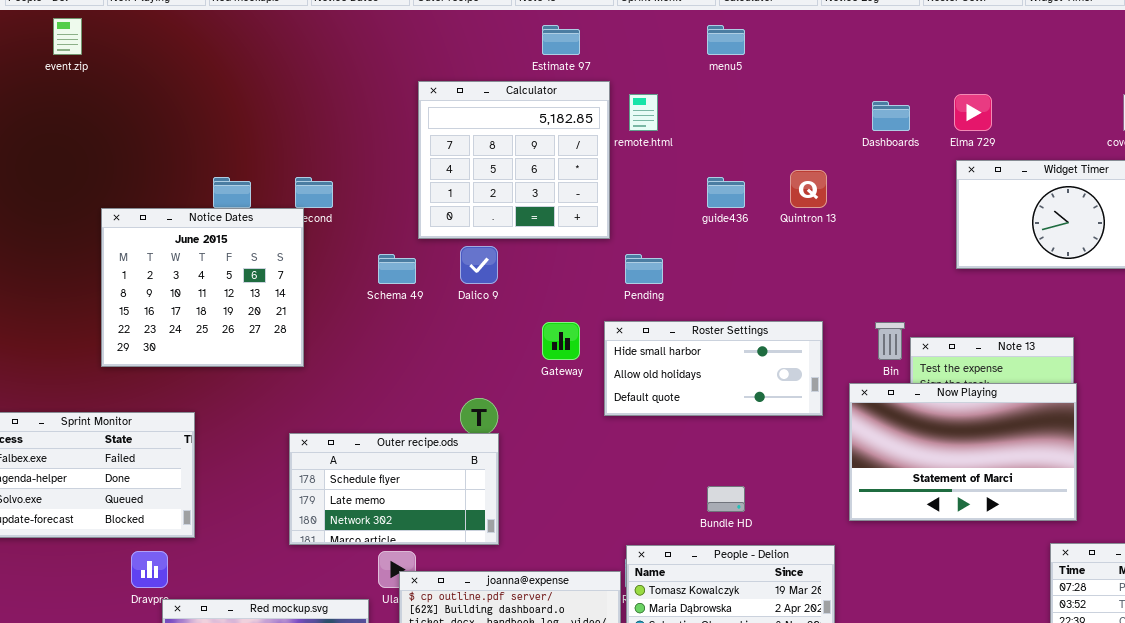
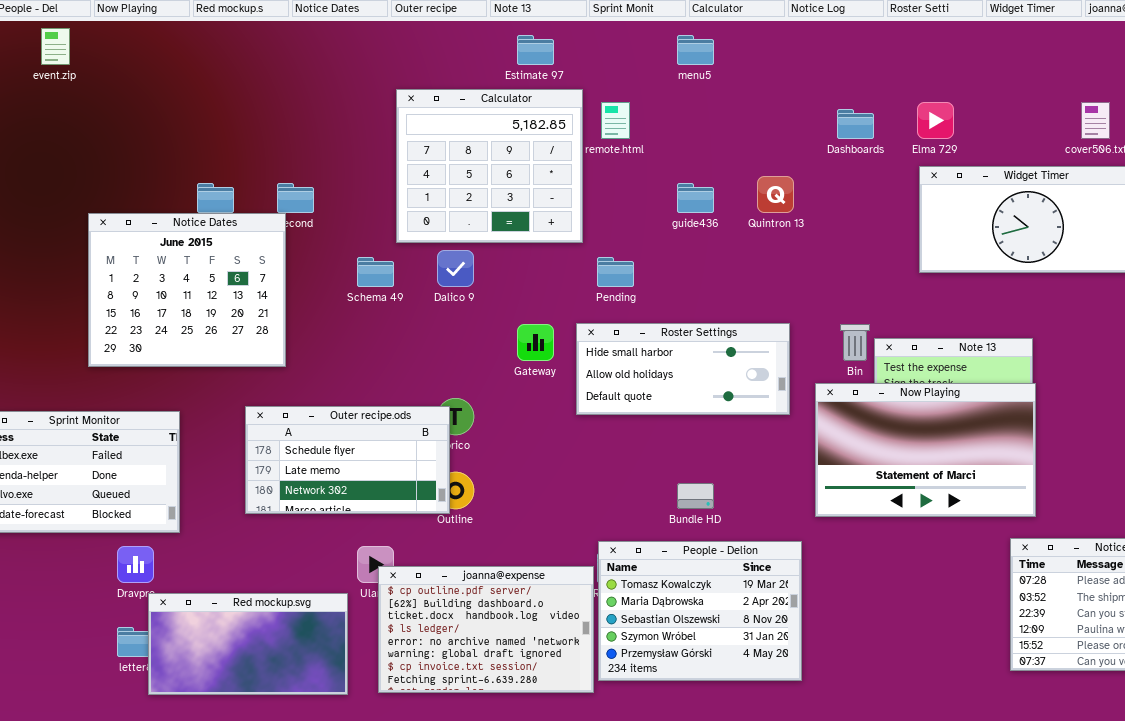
Outer recipe.ods: [289,433,499,545] -> [245,406,450,514], moved

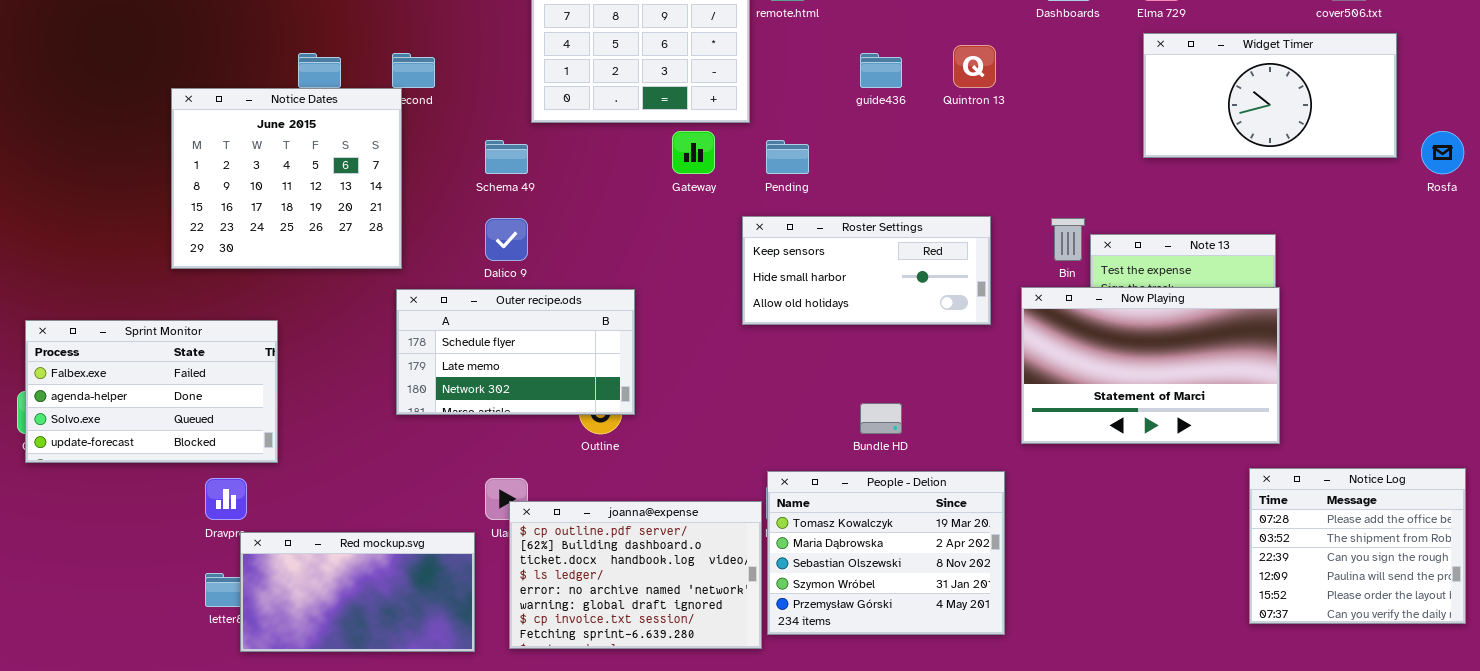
Dalico 9: [437,250,474,287] -> [485,218,528,261], moved
Roster Settings: [576,323,790,415] -> [742,216,991,325], scrolled up 1 row
Gateway: [517,324,554,361] -> [672,131,715,174], moved
Outer recipe.ods: [245,406,450,514] -> [396,289,635,415], moved

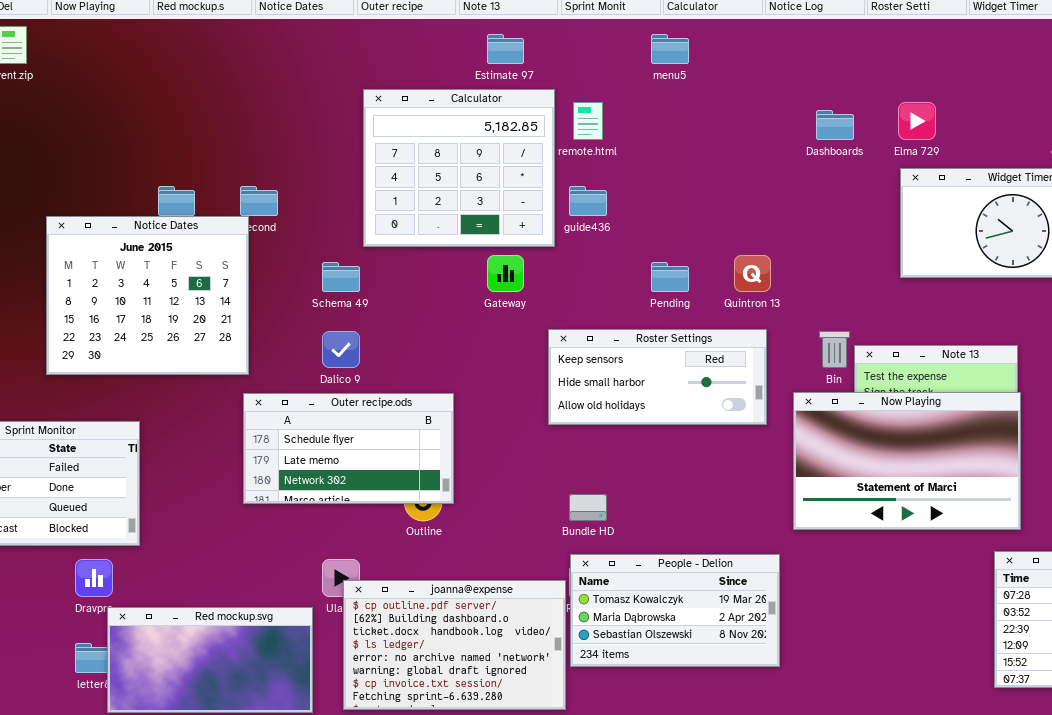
Quintron 13: [953,45,996,88] -> [734,255,771,292], moved
guide436: [860,53,902,88] -> [569,186,607,216], moved
Pending: [766,140,809,174] -> [651,262,689,292], moved
Bundle HD: [860,403,902,434] -> [569,494,607,521], moved
People - Delion: [767,471,1005,635] -> [570,554,780,667], resized

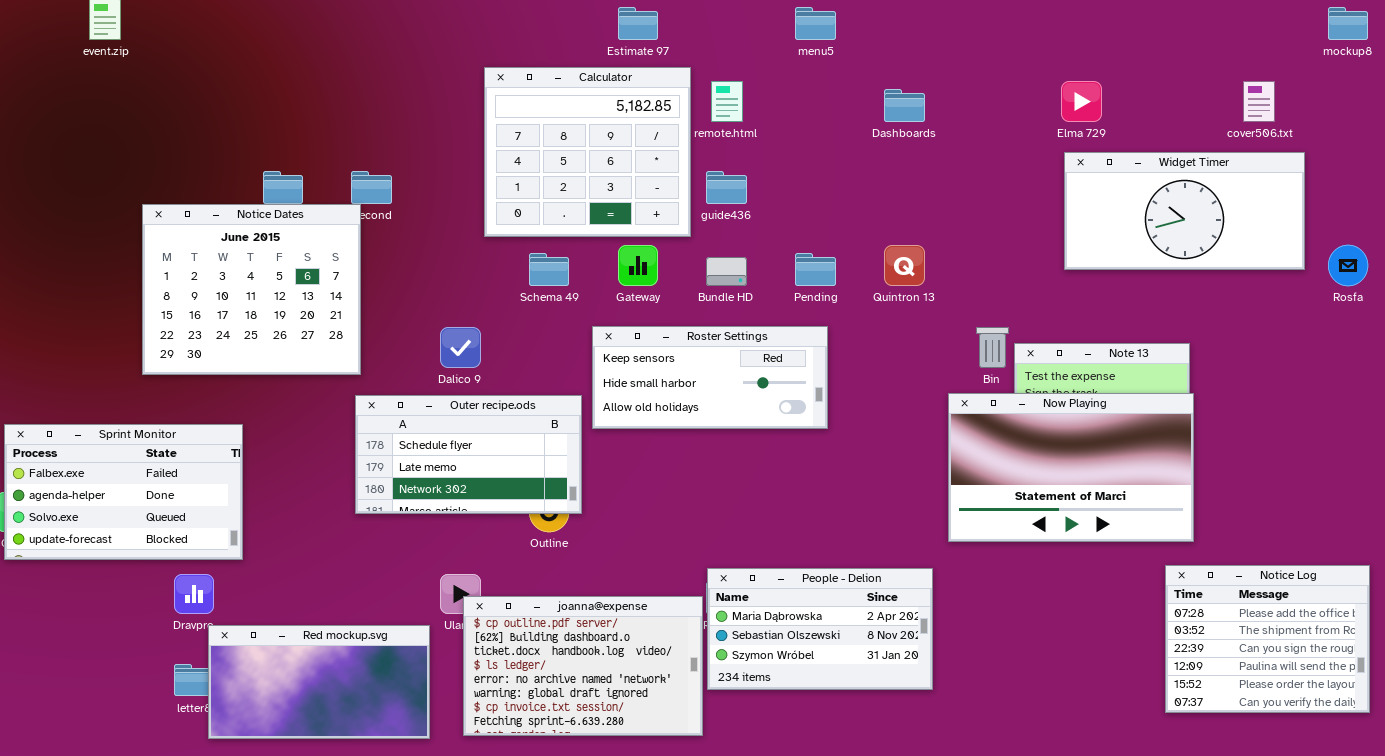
Dashboards: [816,110,854,140] -> [884,89,925,122], moved
Schema 49: [322,262,360,292] -> [529,253,569,286], moved
Roster Settings: [548,329,767,425] -> [592,326,828,429], moved
Bundle HD: [569,494,607,521] -> [706,257,747,286], moved
People - Delion: [570,554,780,667] -> [707,568,933,690], scrolled down 1 row

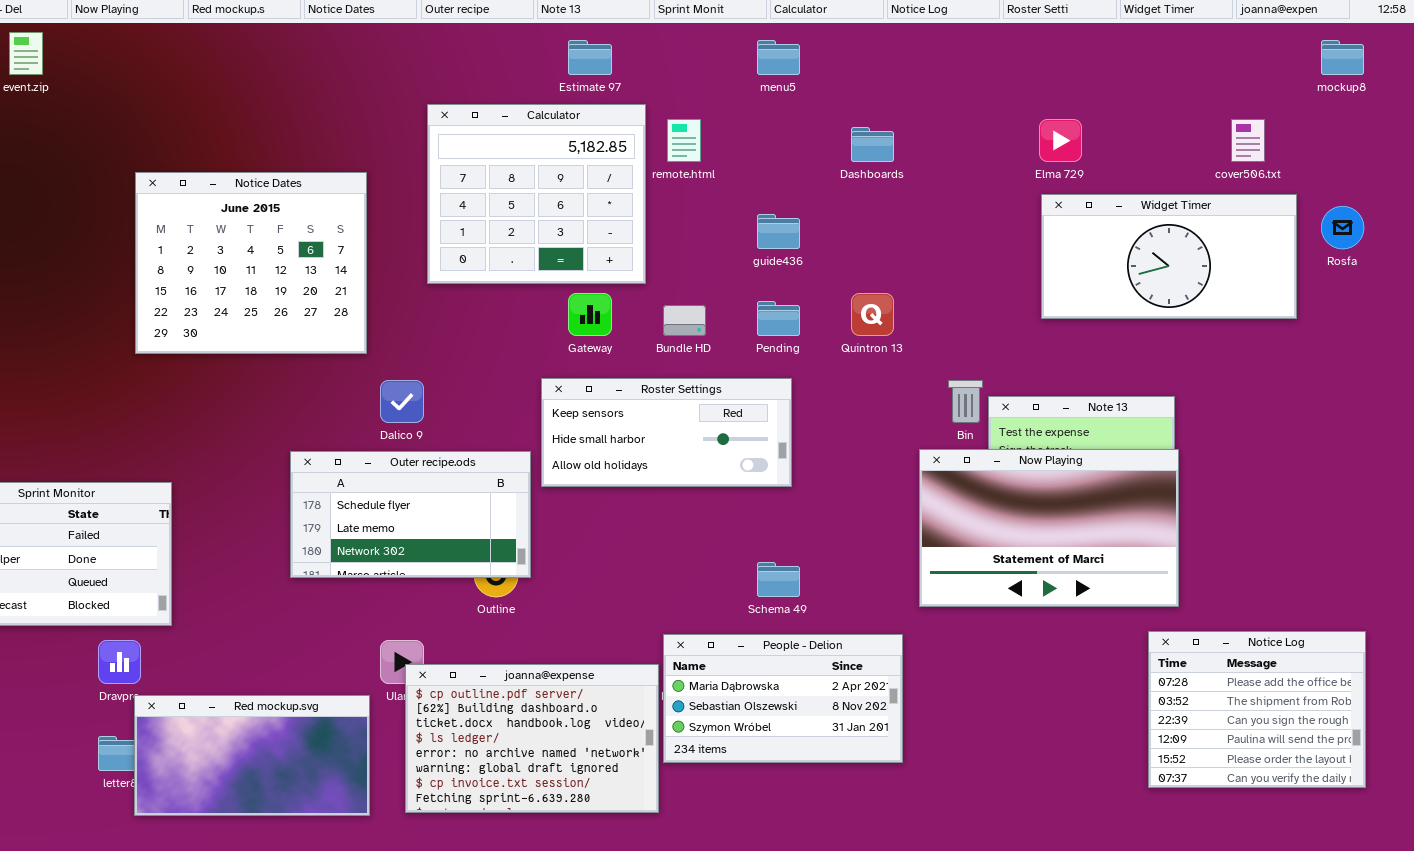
guide436: [706,171,747,204] -> [757,214,800,249], moved
Notice Dates: [142,204,361,375] -> [135,172,367,354], moved
Rosfa: [1328,245,1368,286] -> [1321,206,1364,249], moved
Schema 49: [529,253,569,286] -> [757,562,800,597], moved

